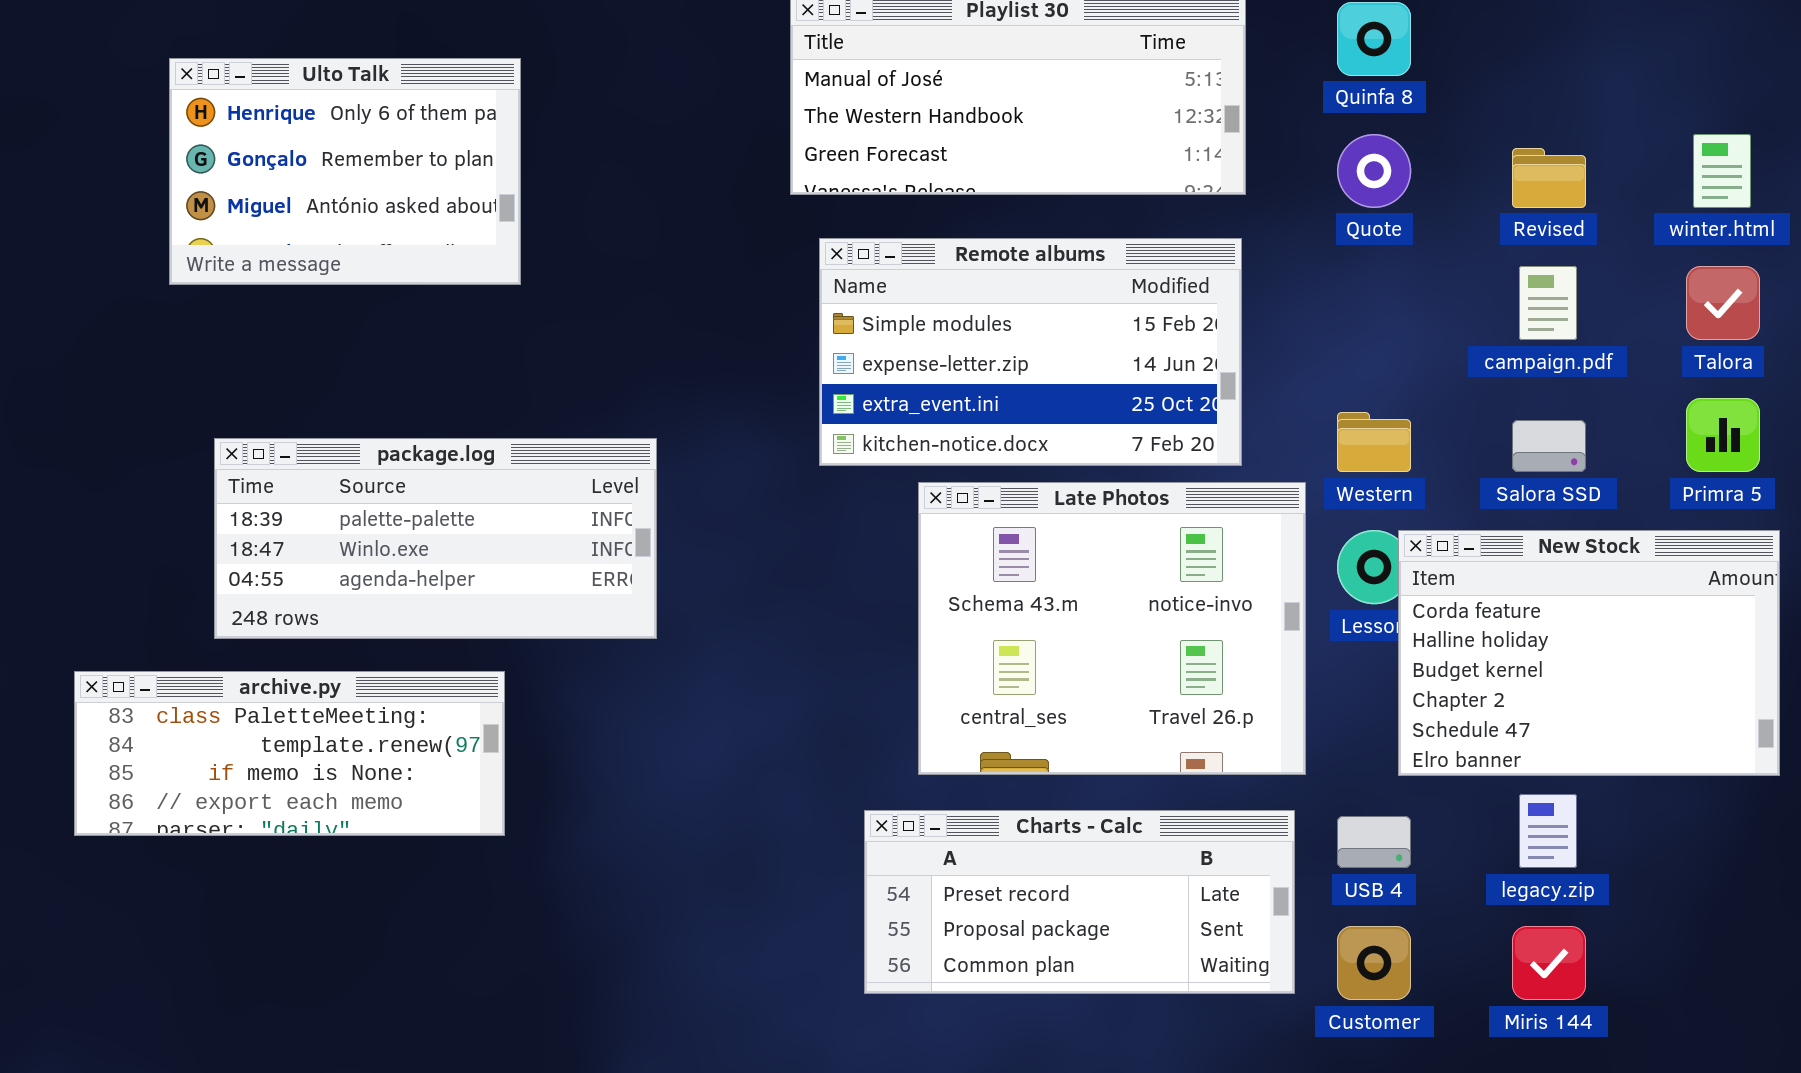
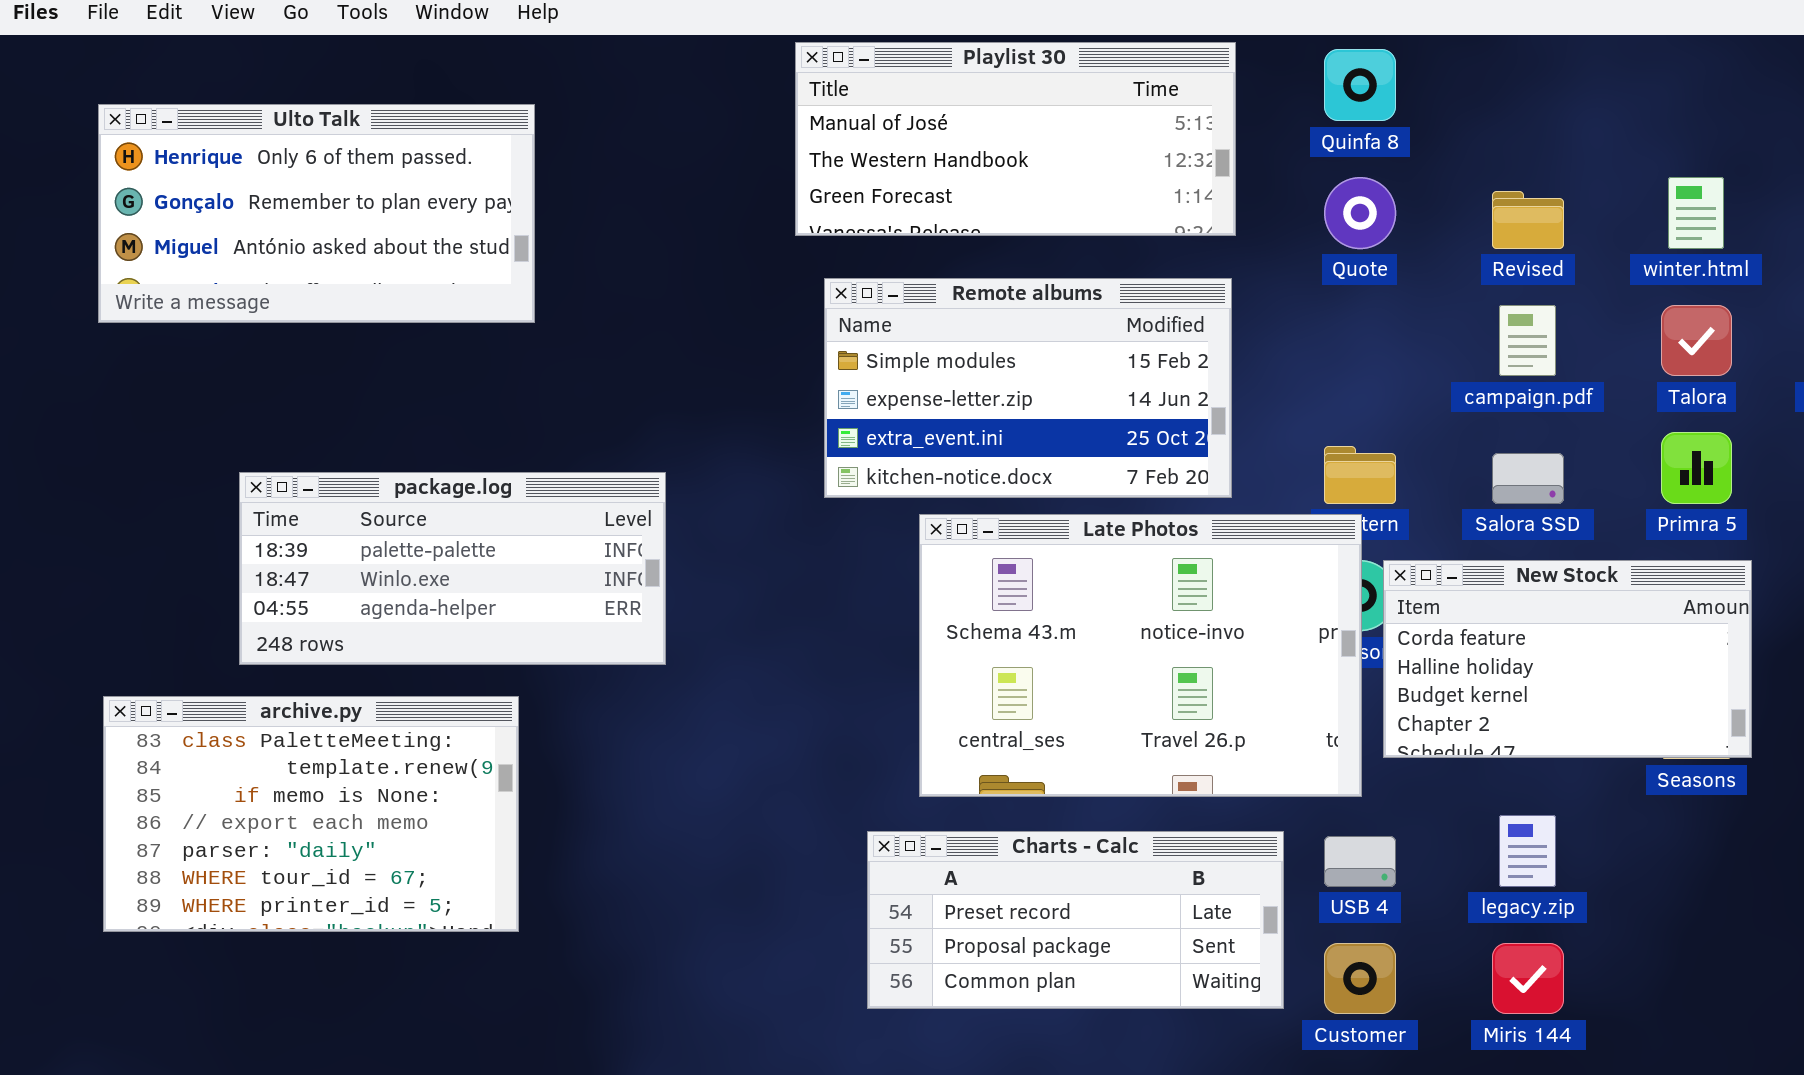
Ulto Talk: [169,58,521,285] -> [98,104,535,323], resized
Late Photos: [918,482,1306,775] -> [919,514,1362,797], resized
New Stock: [1398,530,1780,776] -> [1383,560,1752,758], resized
archive.py: [74,671,505,836] -> [103,696,519,932], resized

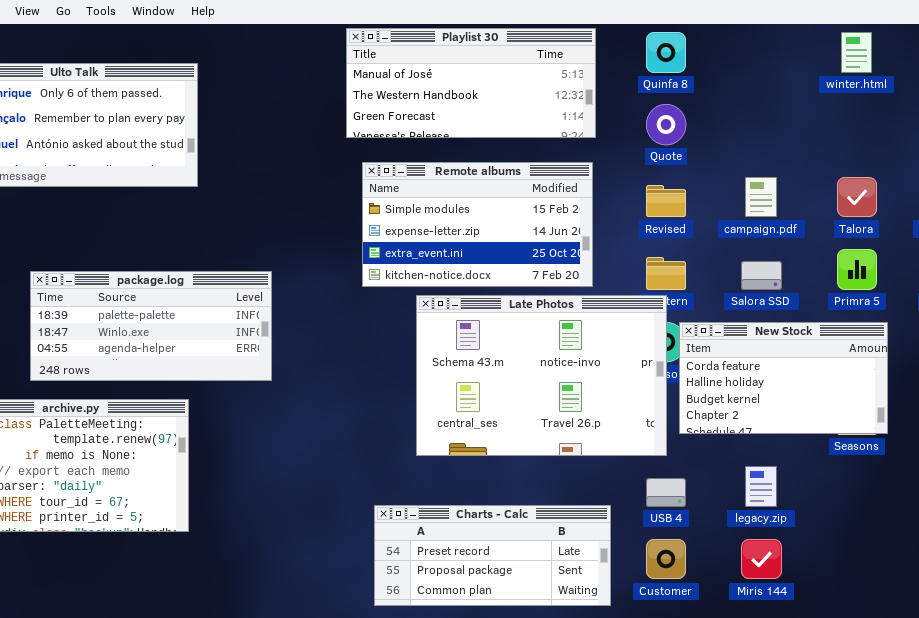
winter.html: [1668,177,1724,249] -> [841,32,872,73], moved
Revised: [1492,191,1564,249] -> [646,185,686,217], moved
Charts - Calc: [867,831,1284,1009] -> [374,505,611,606], moved

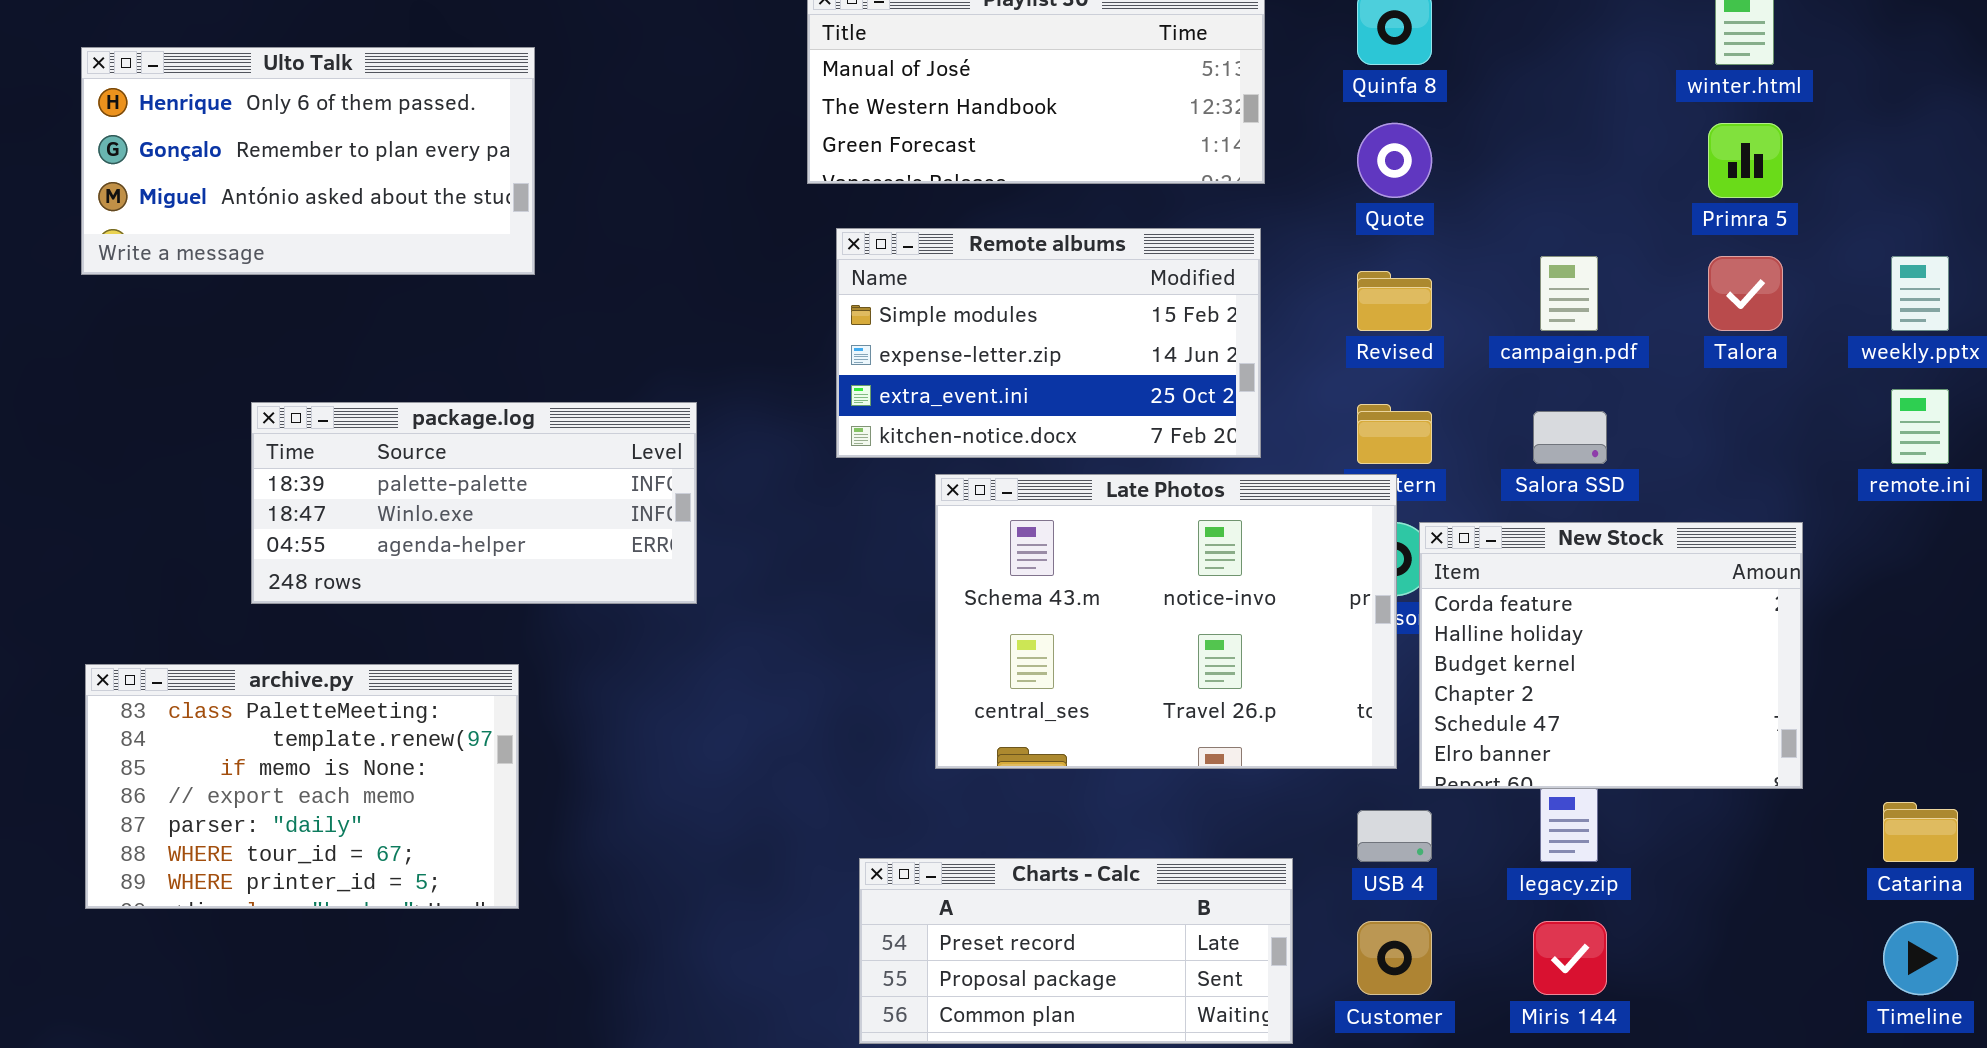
Primra 5: [837,249,877,290] -> [1708,123,1783,198], moved
package.log: [30,271,272,381] -> [251,402,697,604], moved
New Stock: [679,322,888,434] -> [1419,522,1803,789], resized

